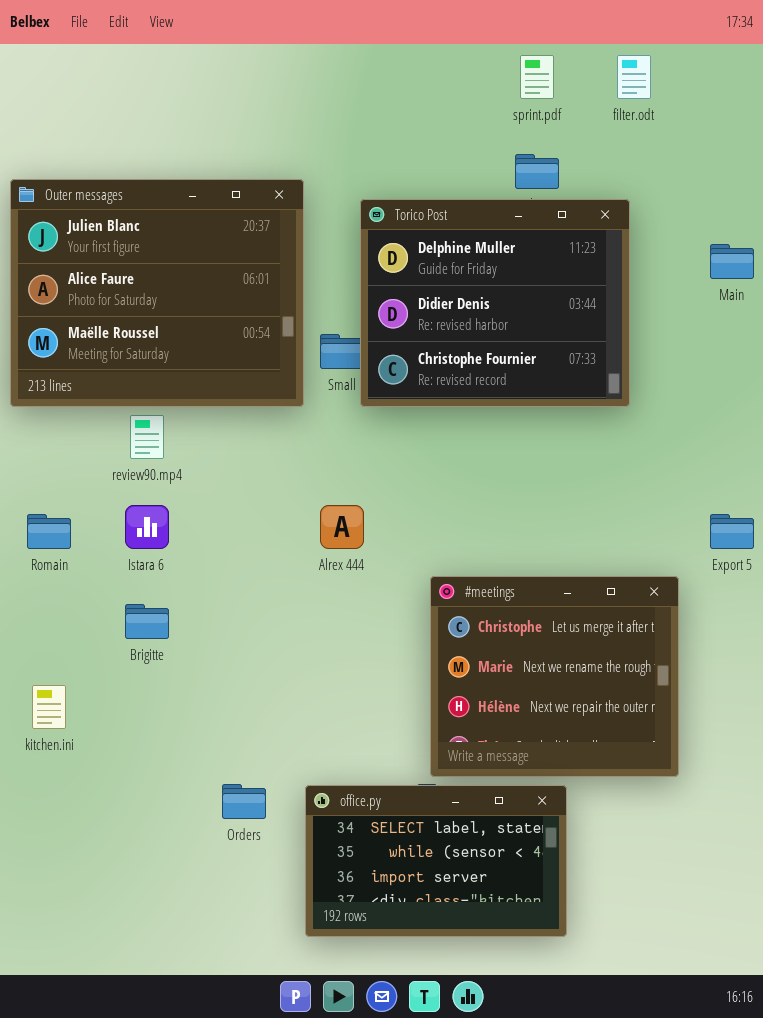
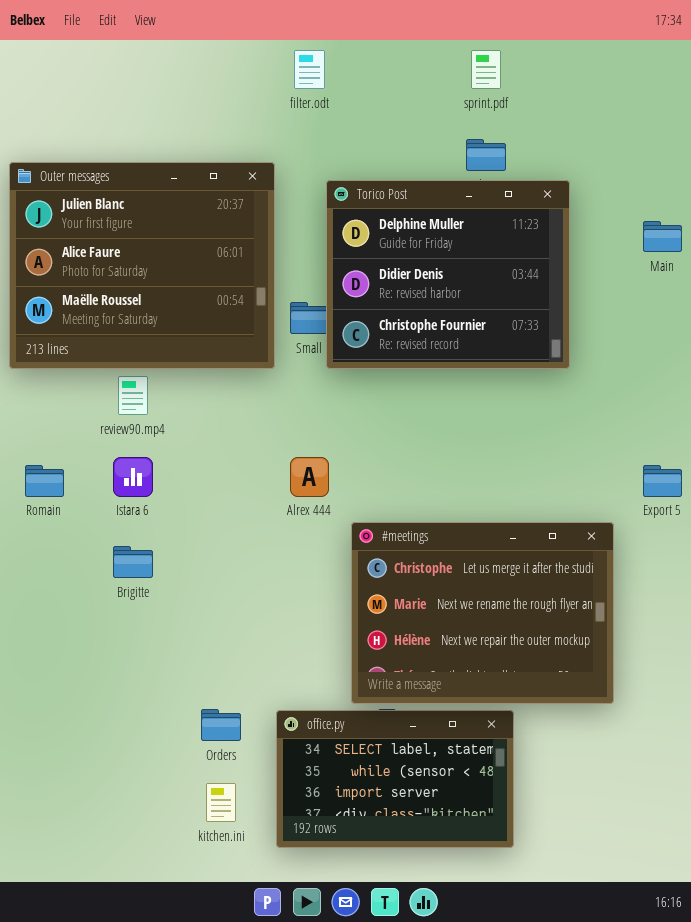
filter.odt: [617,55,651,99] -> [294,50,325,89], moved
#meetings: [430,576,679,777] -> [351,522,614,704], resized
kitchen.ini: [32,685,66,729] -> [206,783,236,822], moved

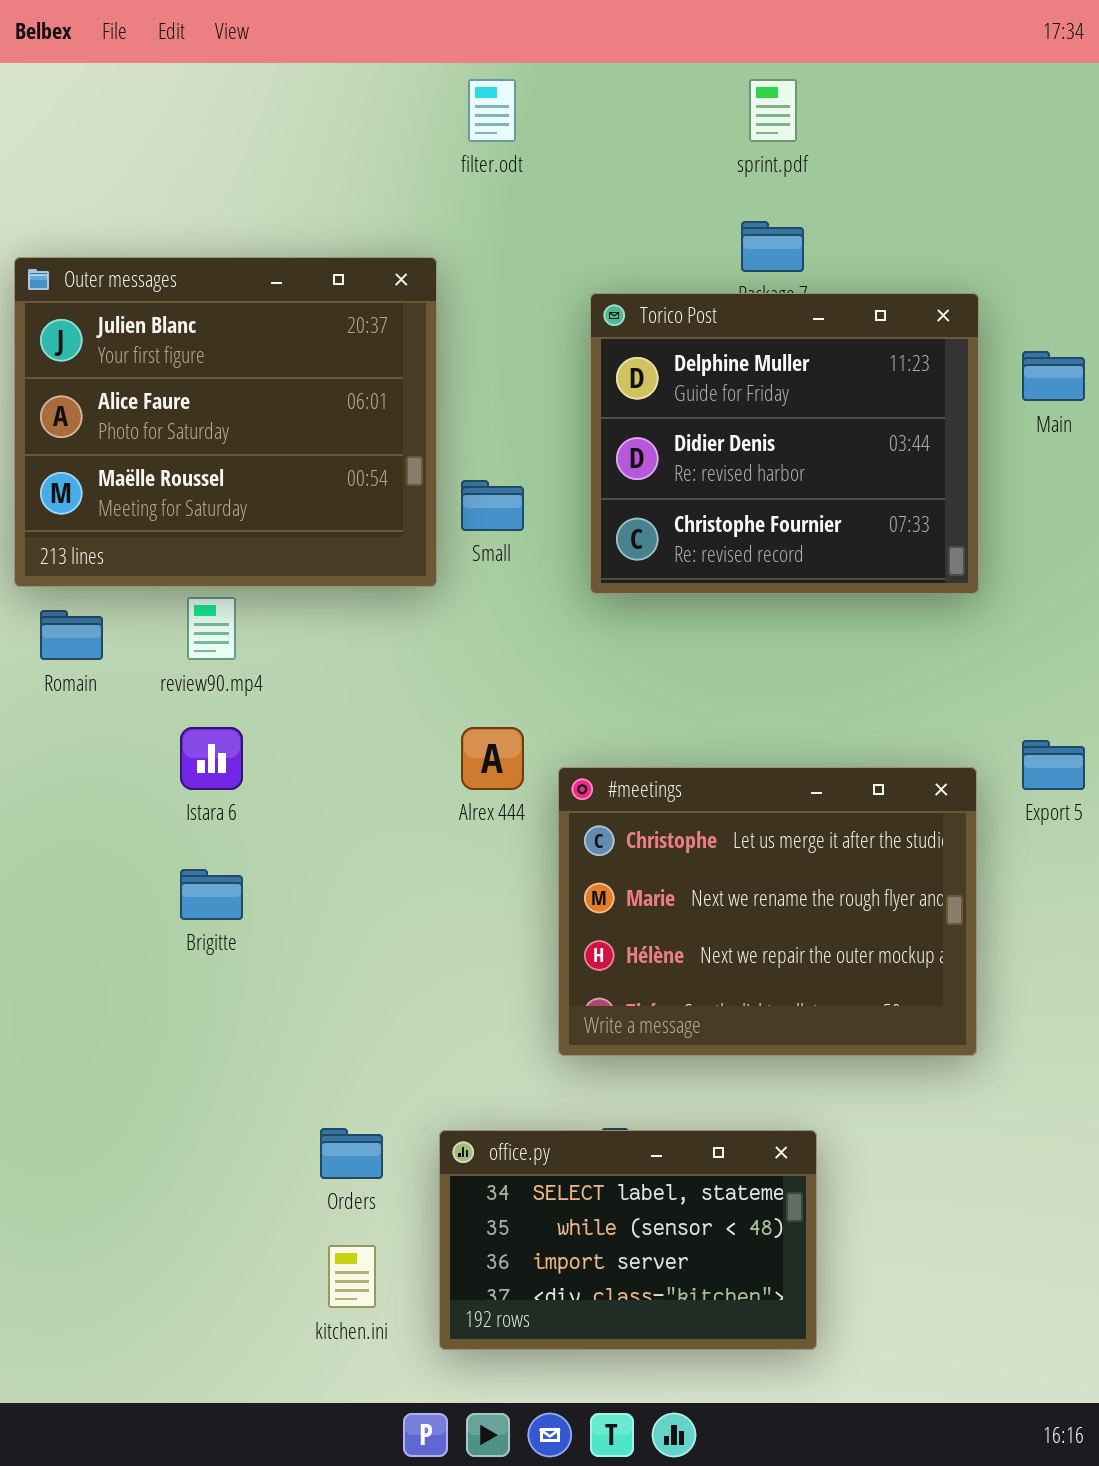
Torico Post: [326,180,570,369] -> [590,293,979,594], moved
Romain: [25,465,64,497] -> [40,610,103,660], moved
#meetings: [351,522,614,704] -> [558,767,977,1056], moved

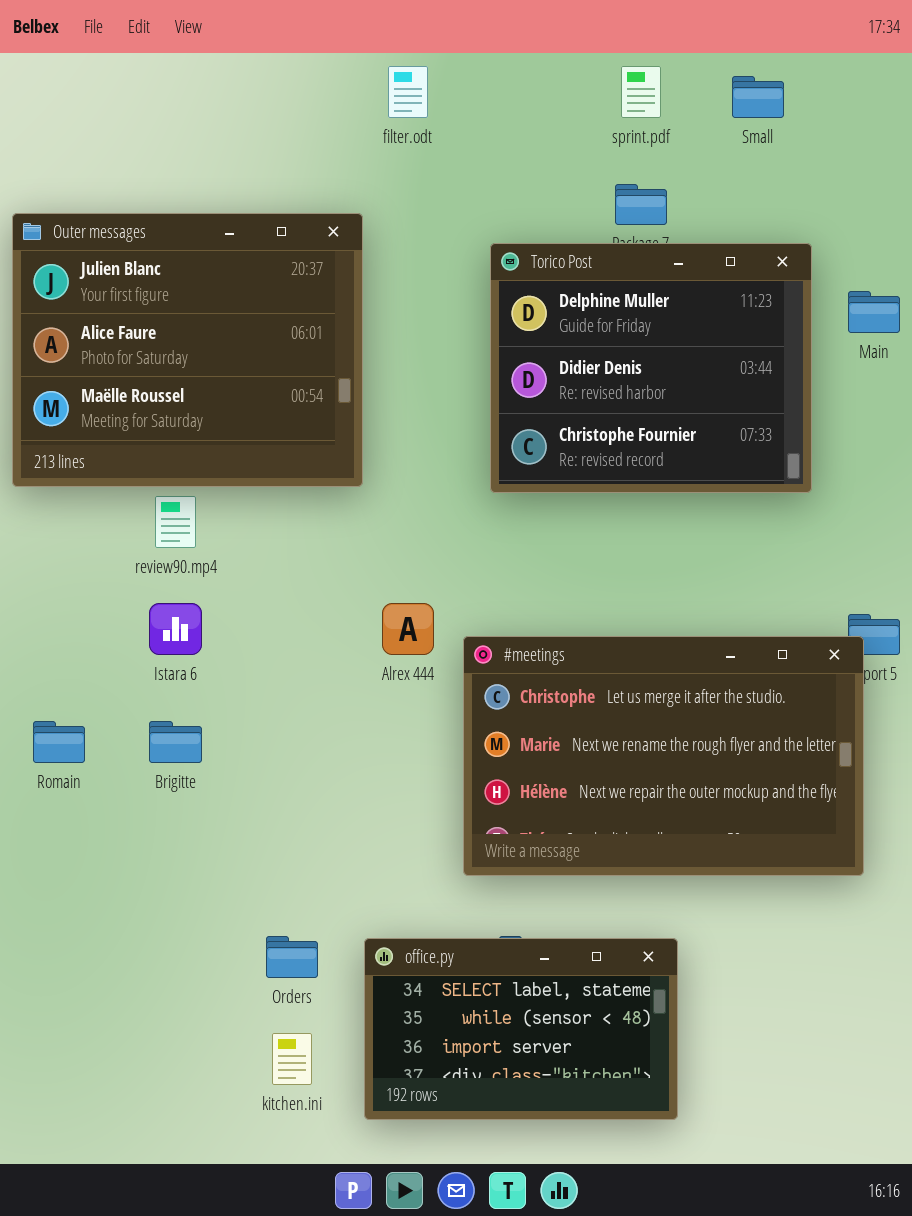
Small: [461,480,524,531] -> [732,76,784,118], moved
Romain: [40,610,103,660] -> [33,721,85,763], moved
#meetings: [558,767,977,1056] -> [463,636,864,876], resized

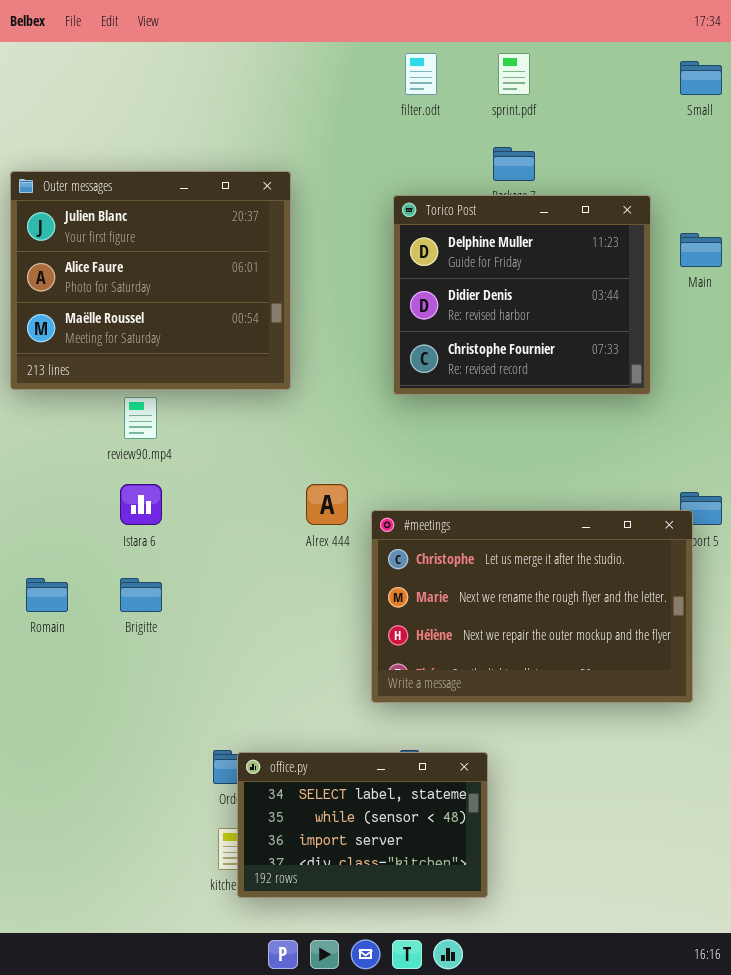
filter.odt: [388,66,428,118] -> [405,53,437,95], moved
Small: [732,76,784,118] -> [680,61,722,95], moved
office.py: [364,938,678,1120] -> [237,752,488,898], moved

